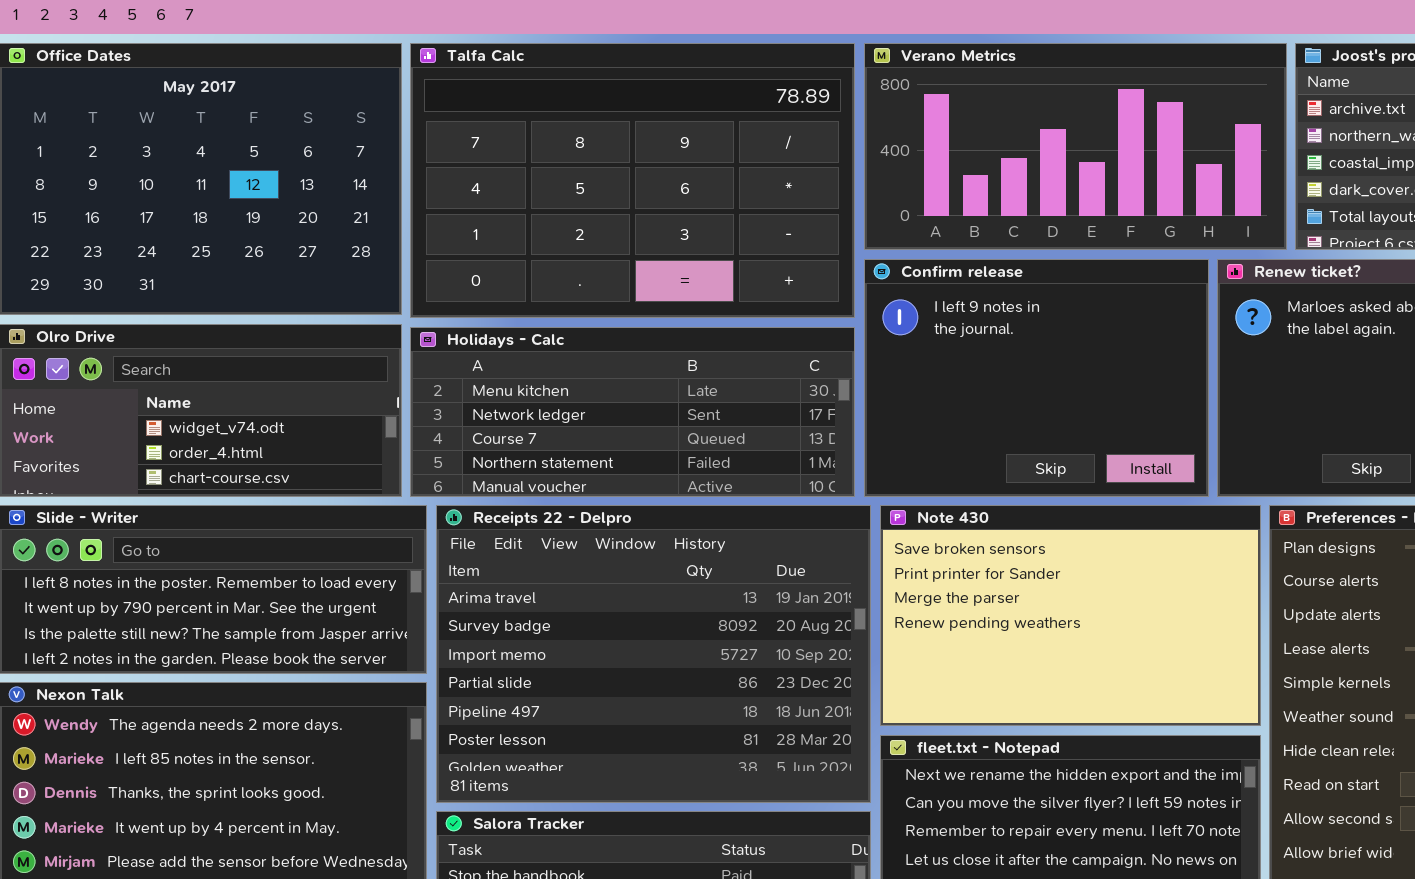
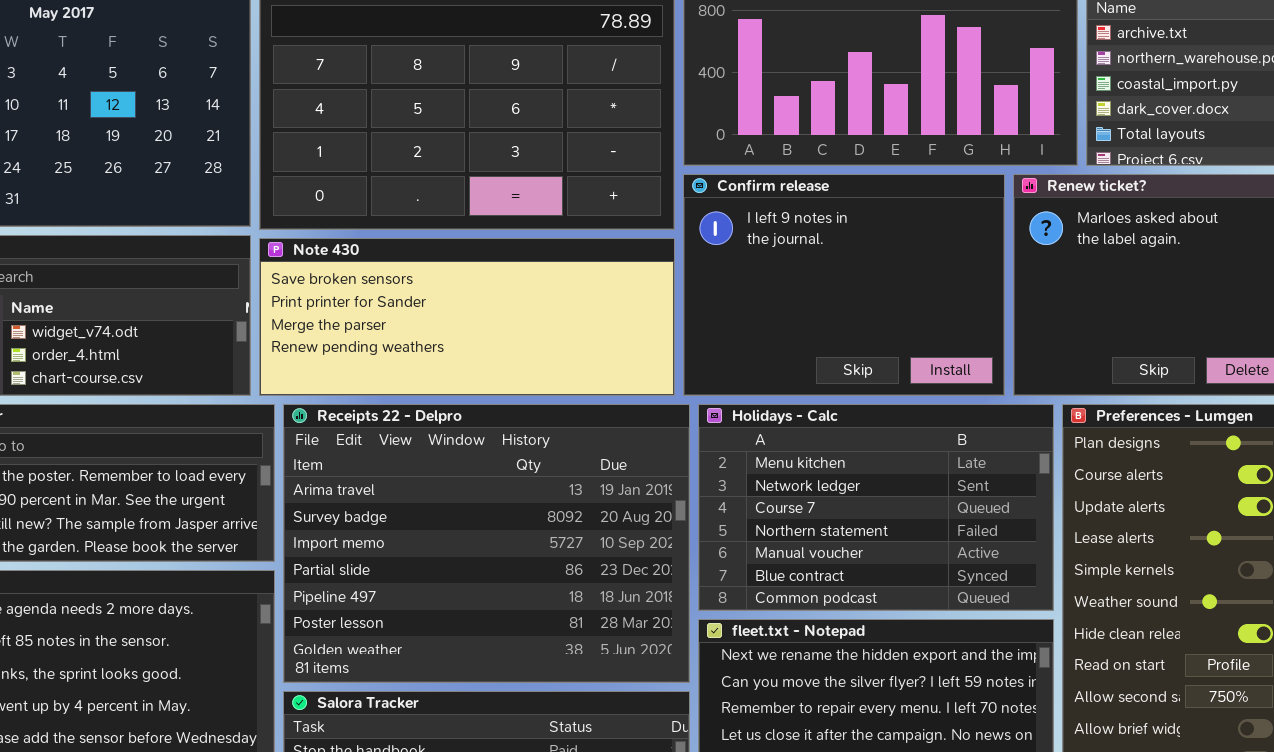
Holidays - Calc: [410,327,855,497] -> [698,404,1054,611], moved, resized
Note 430: [880,505,1261,726] -> [259,238,675,396], moved, resized

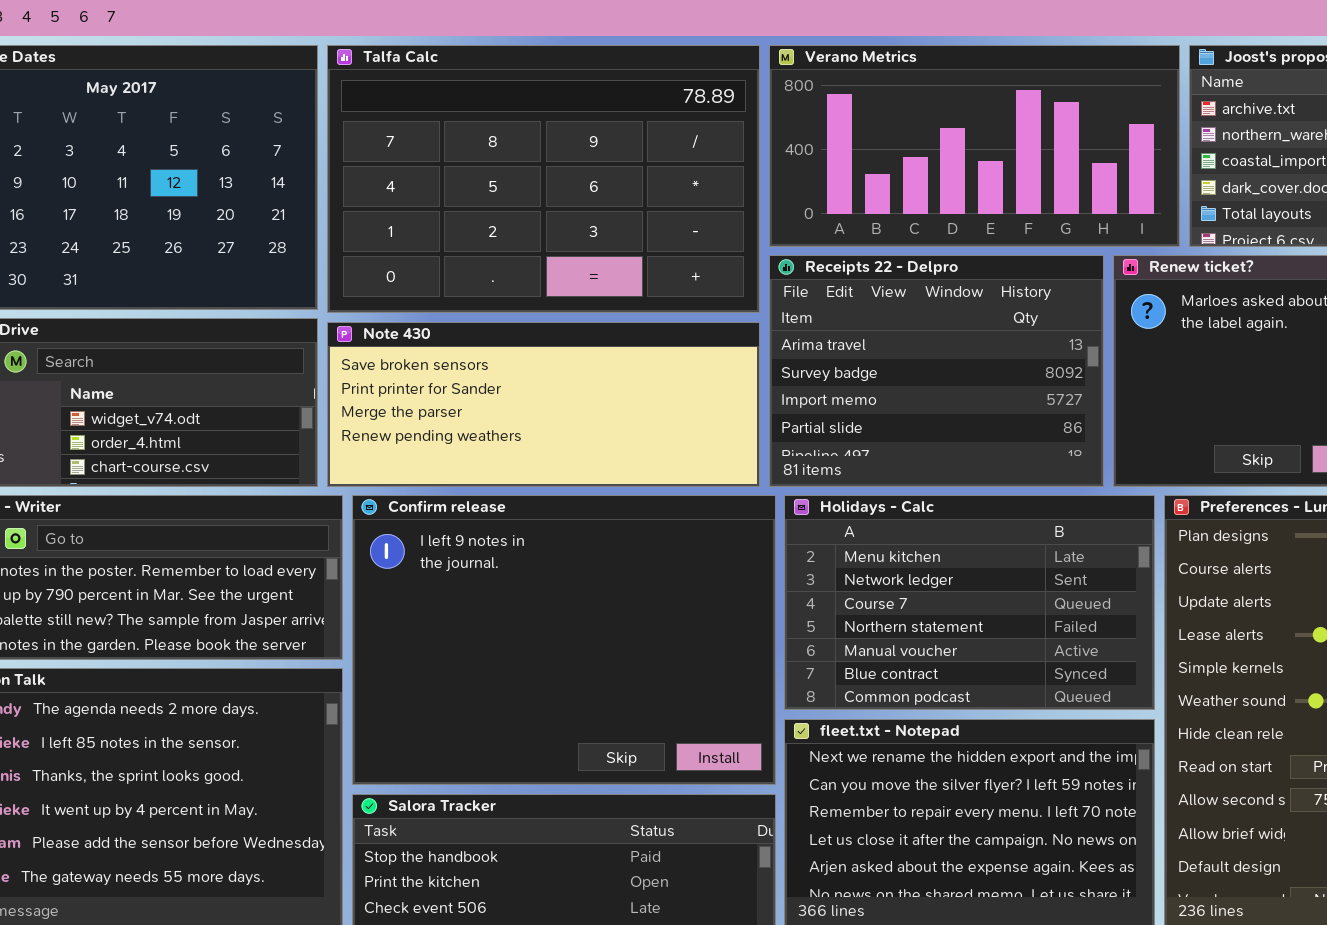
Confirm release: [683,174,1005,396] -> [352,495,776,785], moved, resized
Receipts 22 - Delpro: [283,404,690,683] -> [769,255,1104,487], moved, resized

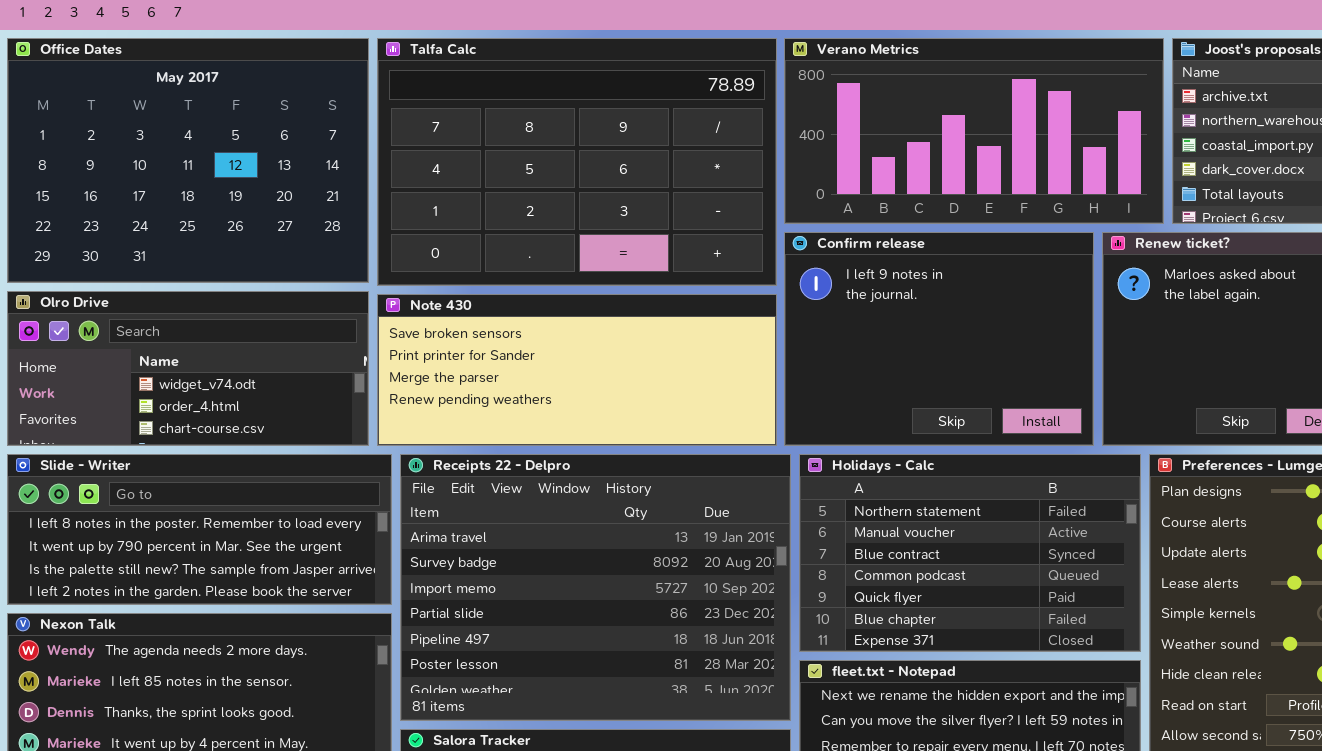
Receipts 22 - Delpro: [769,255,1104,487] -> [400,454,791,721], moved, resized
Confirm release: [352,495,776,785] -> [784,232,1094,446], moved, resized
Holidays - Calc: [784,495,1155,710] -> [799,454,1141,652], scrolled down 3 rows

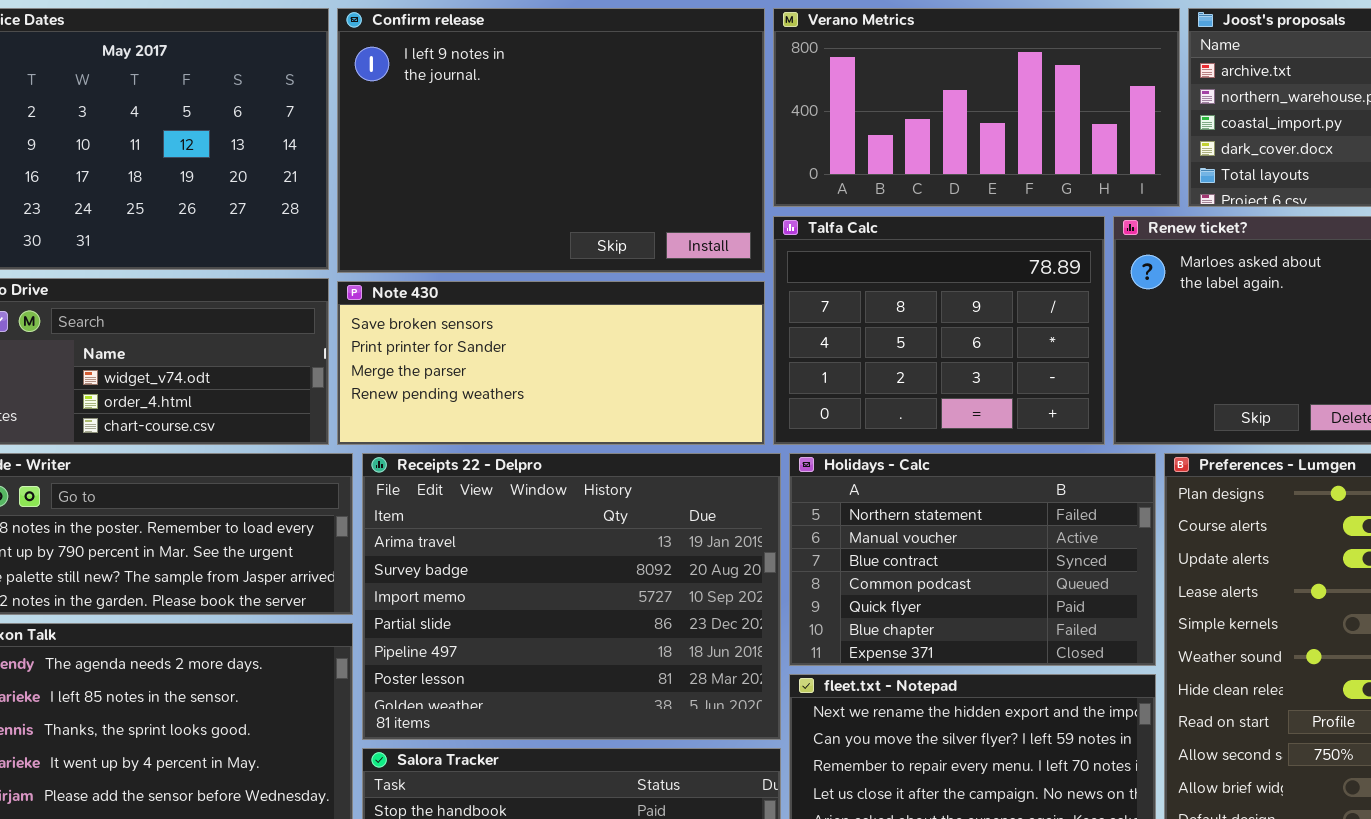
Talfa Calc: [377,38,777,286] -> [773,216,1105,445], moved, resized
Confirm release: [784,232,1094,446] -> [337,8,765,273], moved, resized

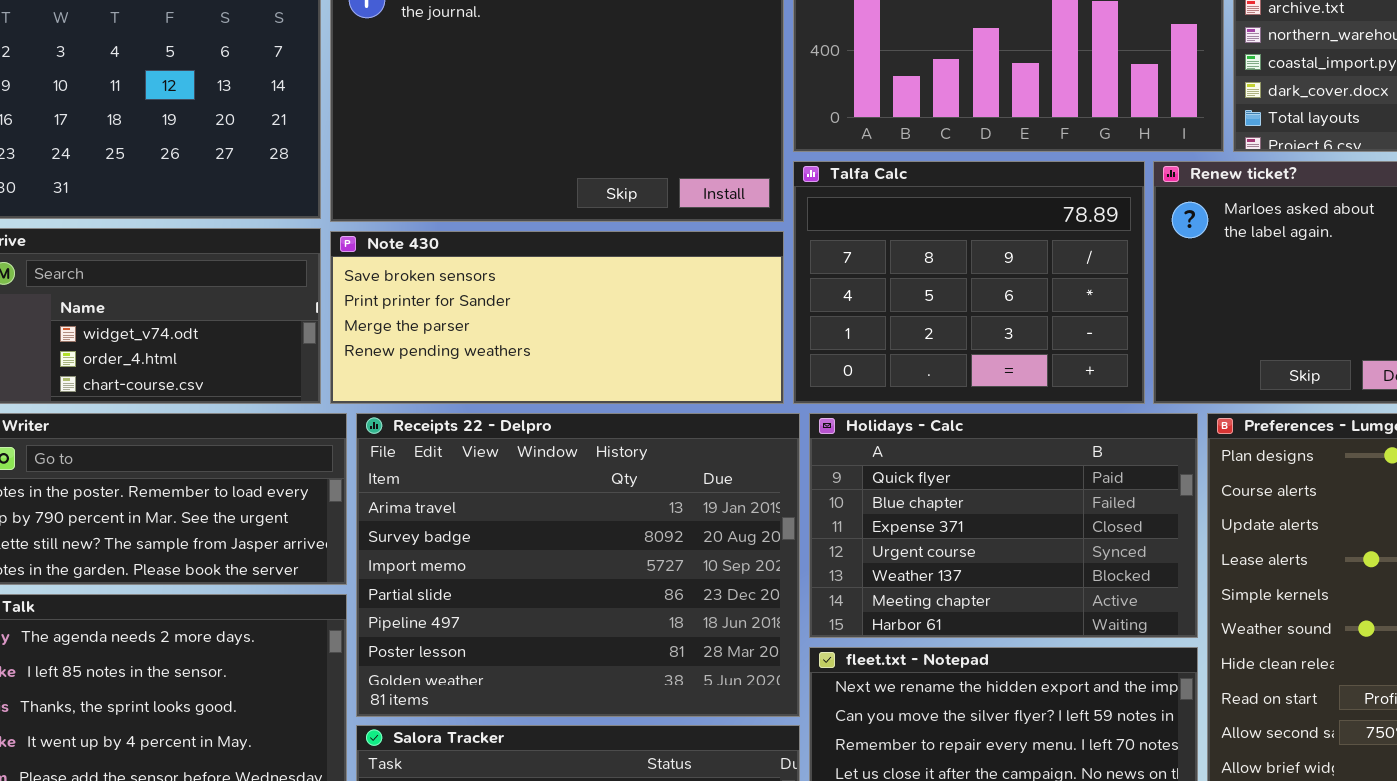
Holidays - Calc: [789,453,1156,666] -> [809,413,1198,638], scrolled down 4 rows

